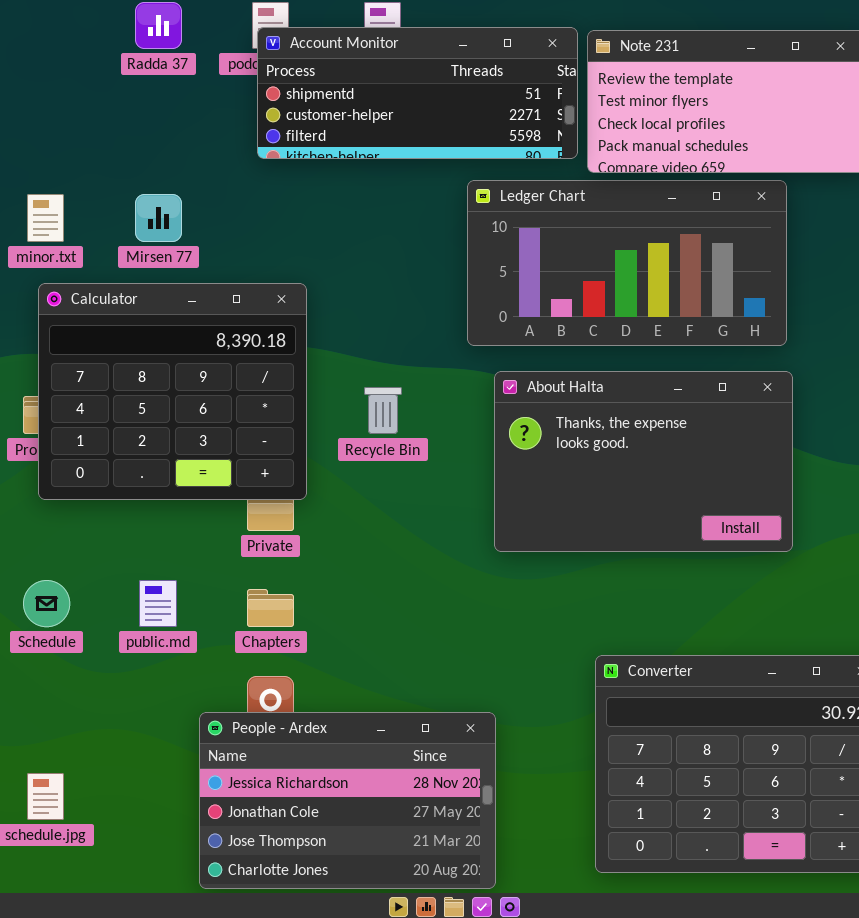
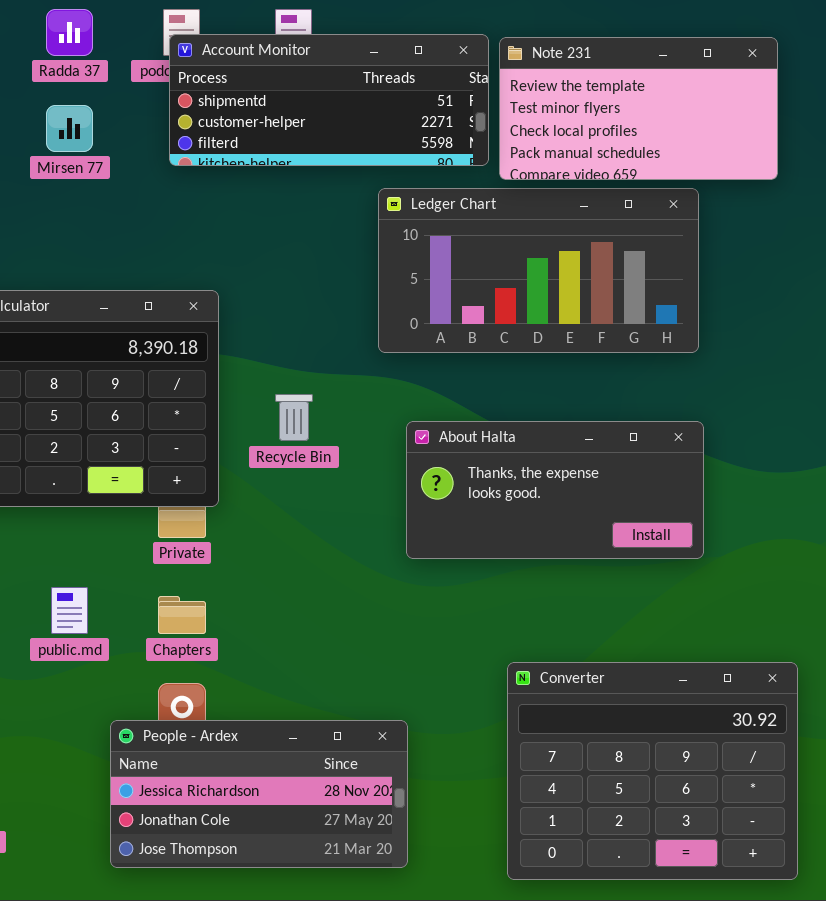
Mirsen 77: [135,194,182,242] -> [46,105,93,152], moved
About Halta: [494,371,793,552] -> [406,421,704,559], resized
People - Ardex: [199,712,496,889] -> [110,720,408,868], resized

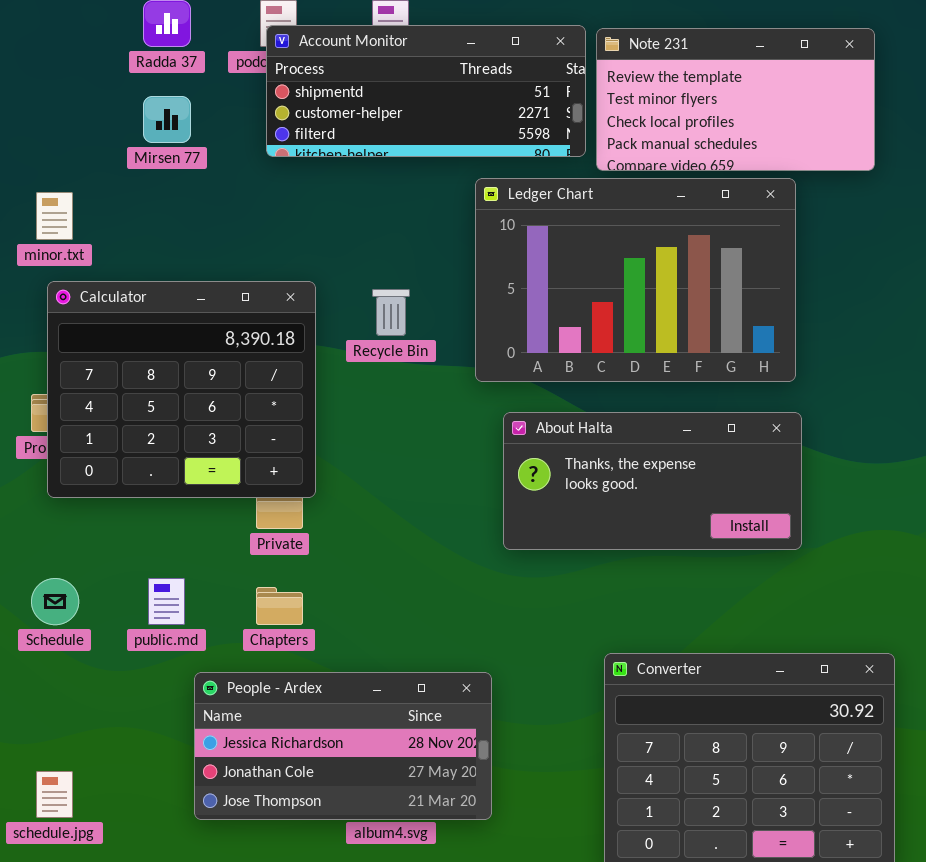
Ledger Chart: [378,188,699,353] -> [475,178,796,382], resized
Recycle Bin: [275,394,313,441] -> [372,289,410,336], moved
People - Ardex: [110,720,408,868] -> [194,672,492,820], moved

